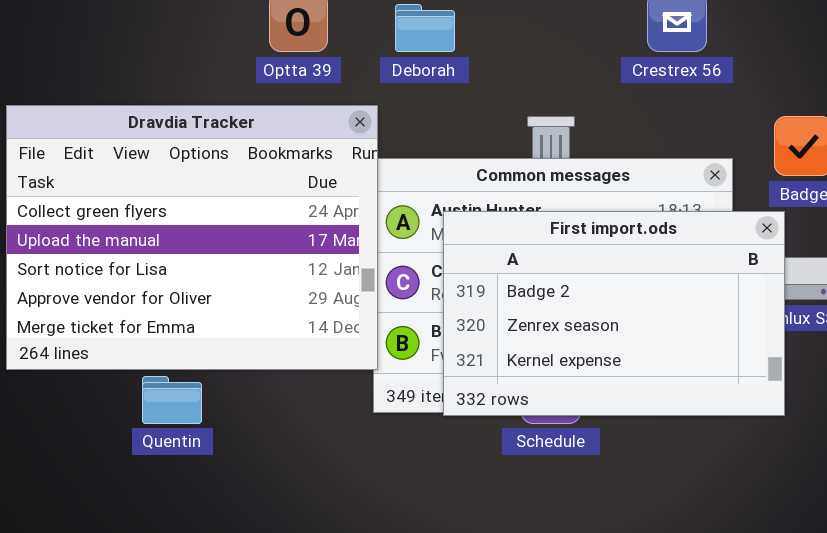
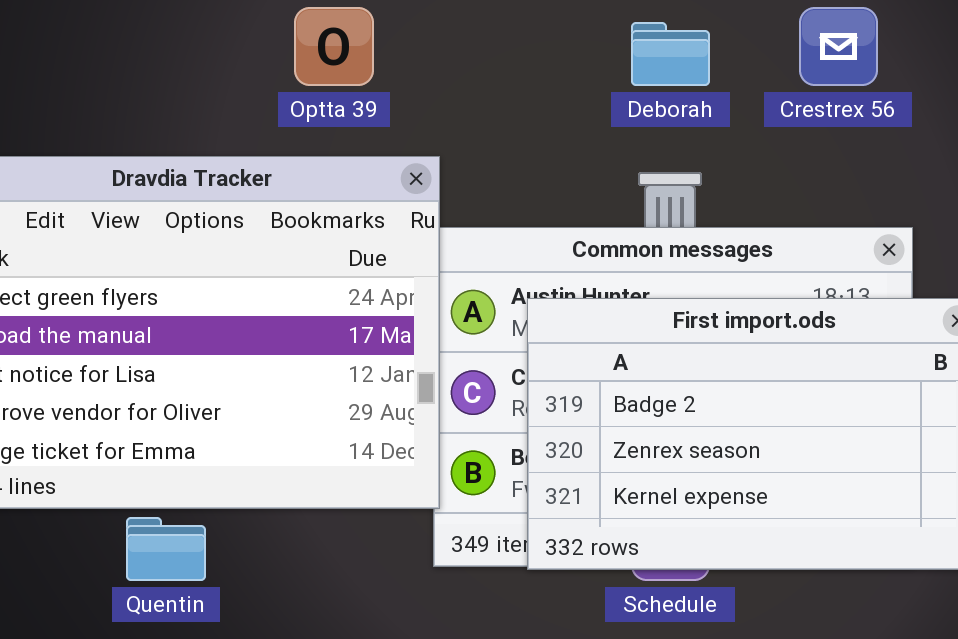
Deborah: [395,4,455,52] -> [631,22,710,86], moved

